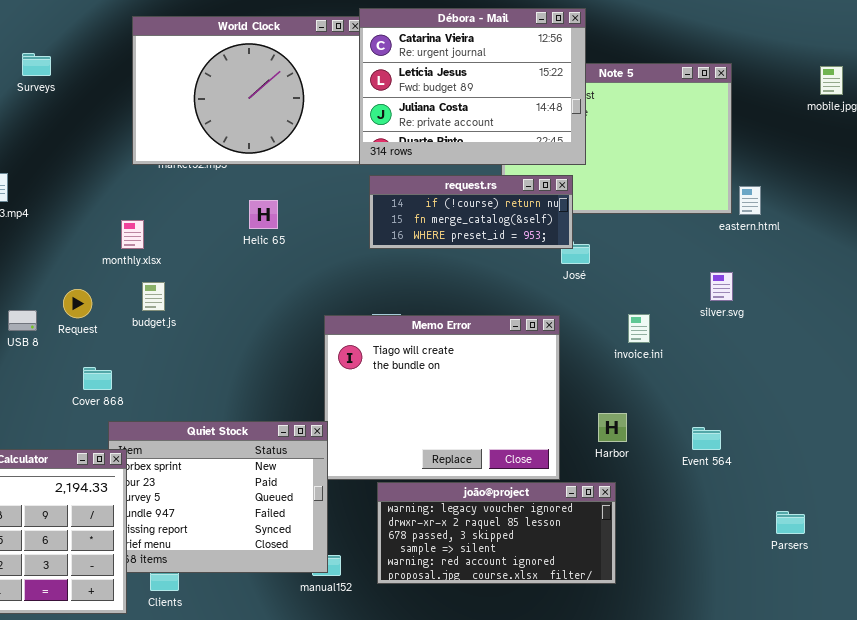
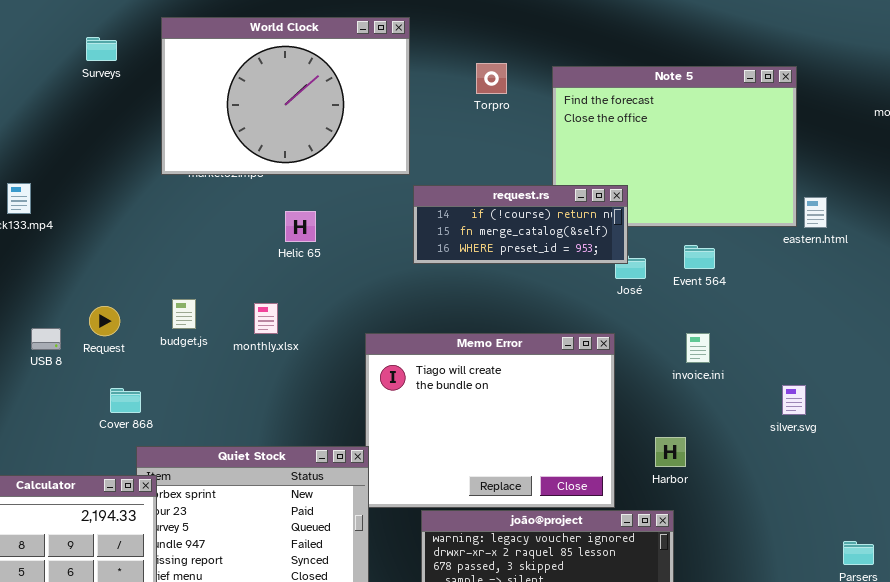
Débora - Mail: [359,8,586,165] -> none, closed
Surveys: [22,53,51,76] -> [86,37,117,61], moved
monthly.xlsx: [121,220,144,249] -> [254,303,278,334], moved
silver.svg: [710,272,733,301] -> [782,385,806,415], moved
Event 564: [692,427,721,450] -> [684,245,715,269], moved

